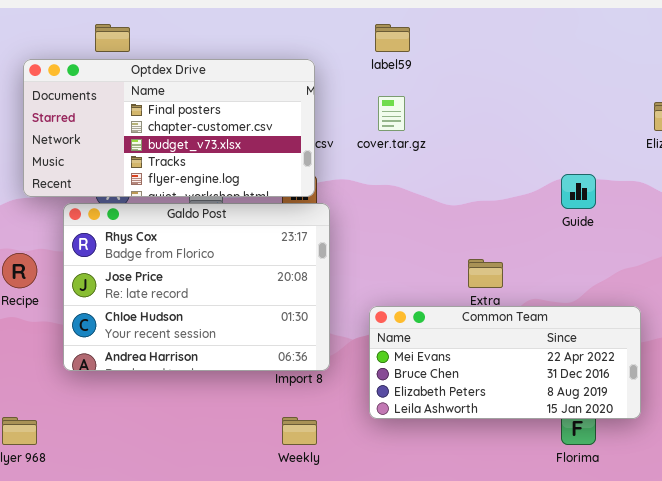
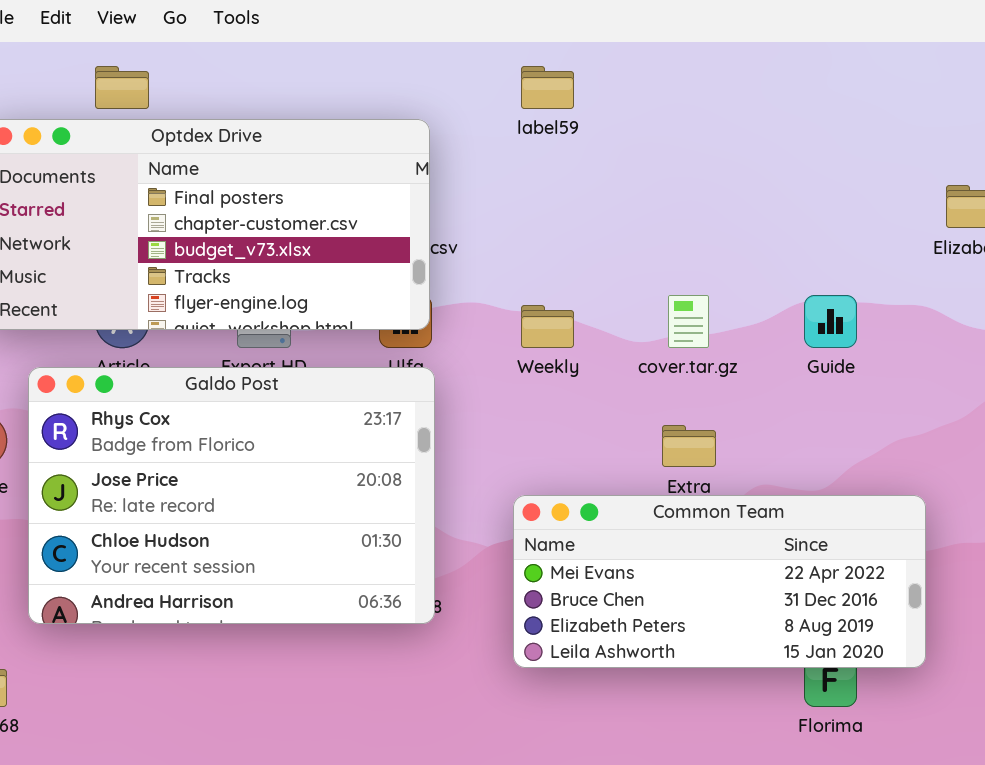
cover.tar.gz: [378,96,405,131] -> [668,295,709,348], moved
Galdo Post: [63,203,330,371] -> [28,367,435,624], moved
Weekly: [282,417,317,445] -> [521,305,574,348], moved

